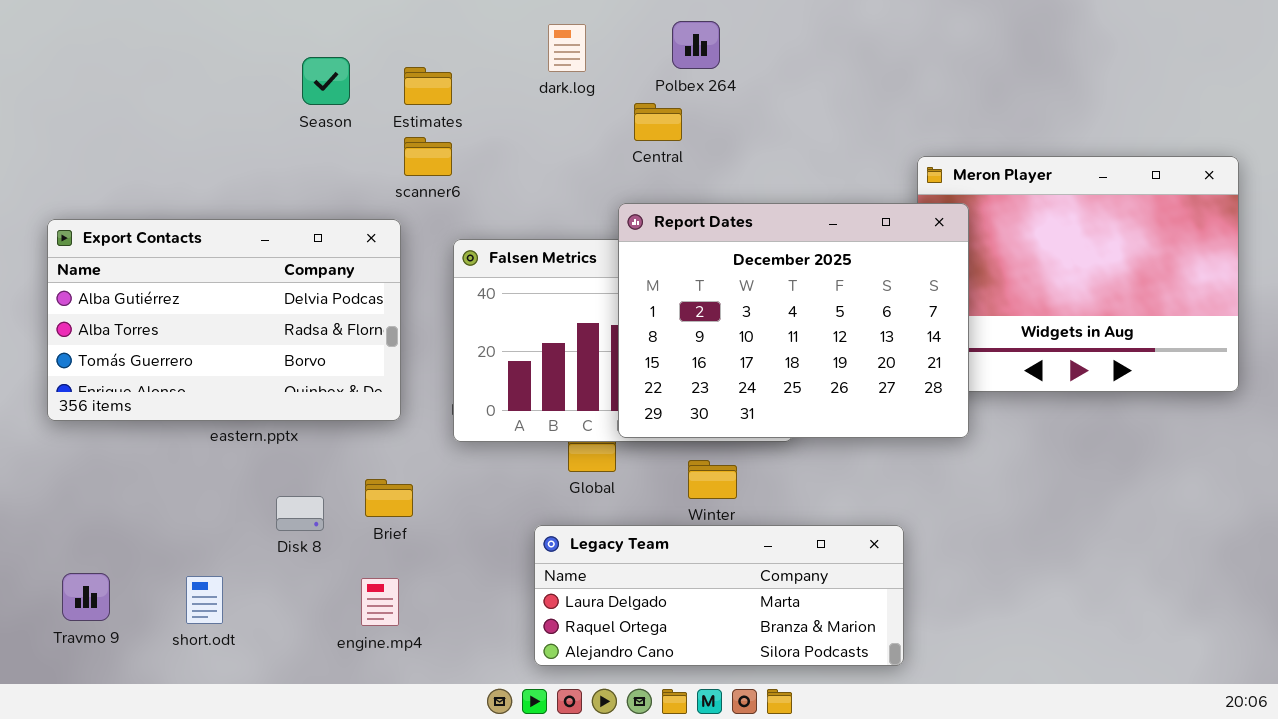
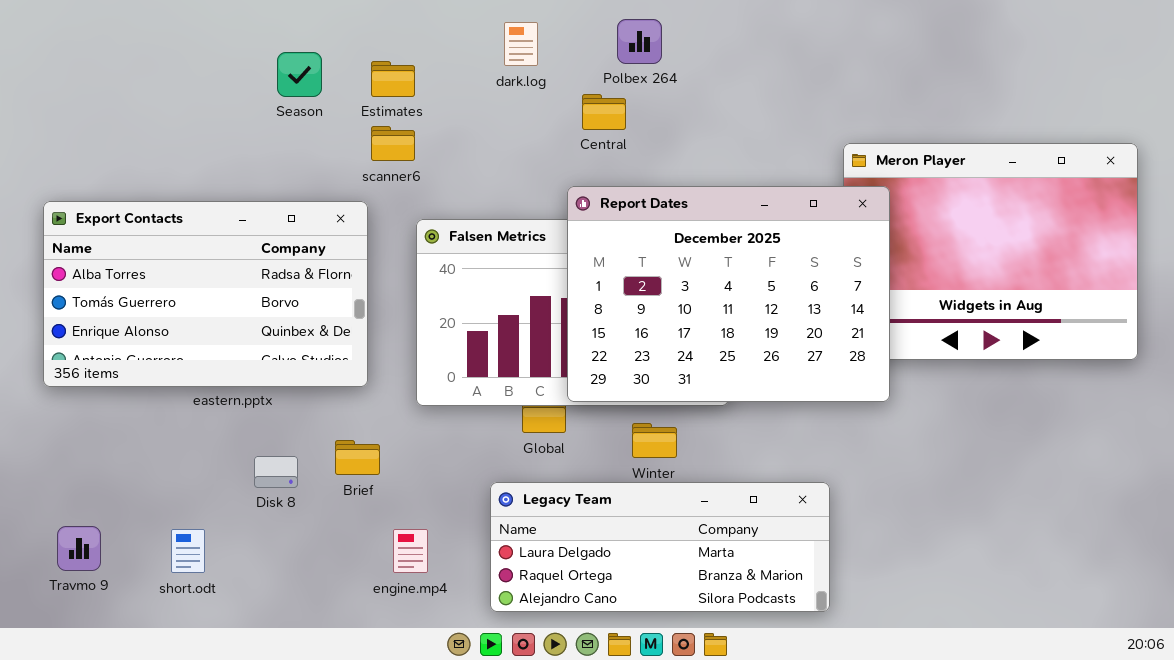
Export Contacts: [47,219,401,421] -> [43,201,368,387], scrolled down 1 row
engine.mp4: [361,578,399,626] -> [393,529,428,573], moved

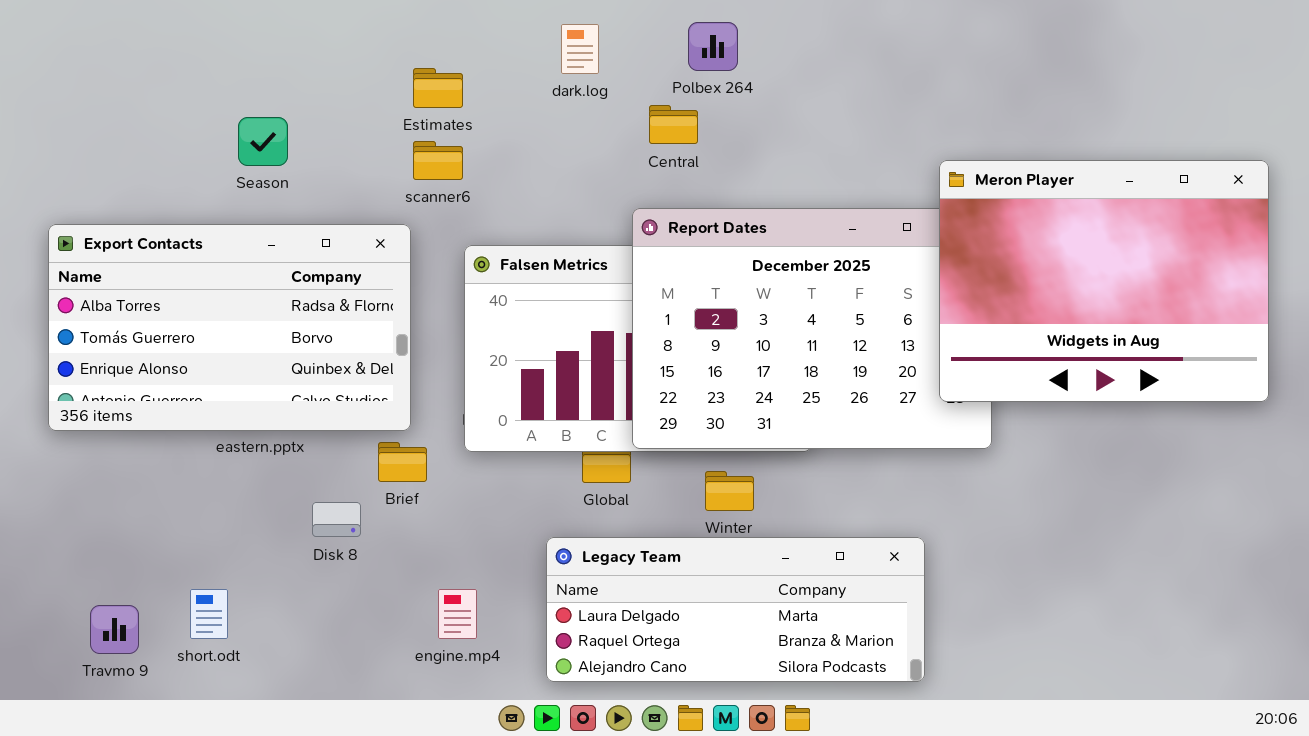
Season: [277,52,322,97] -> [238,117,288,166], moved
Meron Player: [843,143,1138,360] -> [939,160,1269,402], raised
Brief: [335,440,380,475] -> [378,442,427,482], moved
Disk 8: [254,456,298,488] -> [312,502,361,537], moved
Travmo 9: [57,526,101,571] -> [90,605,139,654], moved

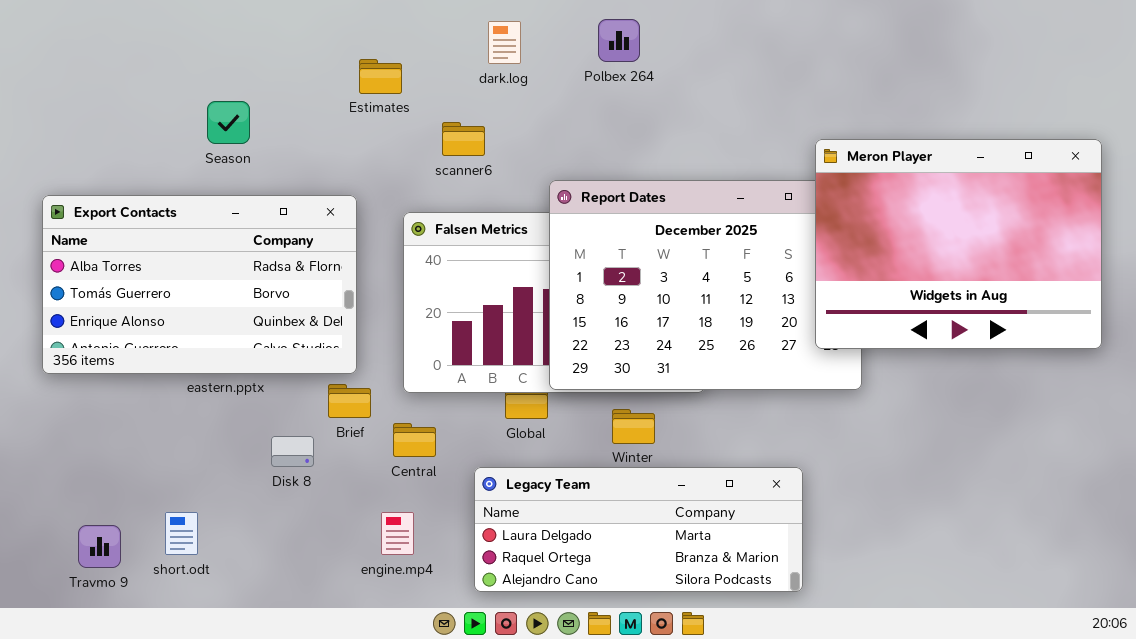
Central: [649,105,698,144] -> [393,423,436,457], moved
scanner6: [413,141,463,180] -> [442,122,485,156], moved

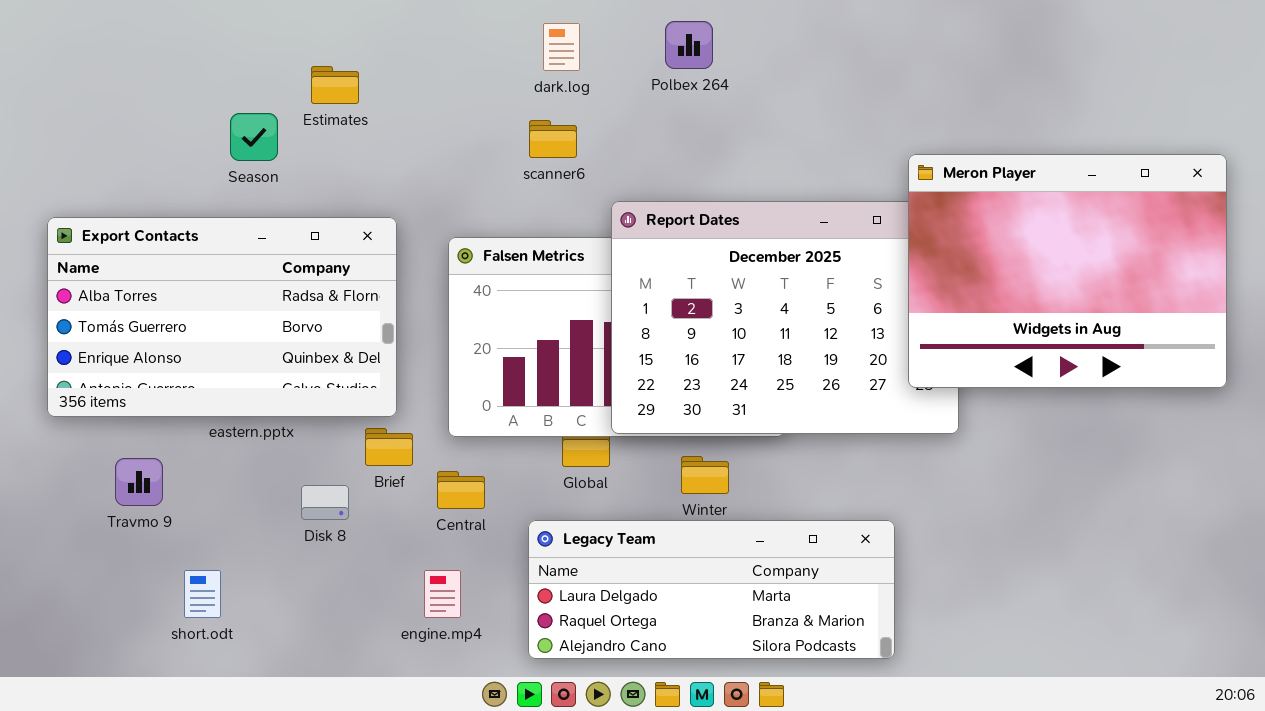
Estimates: [359,59,402,94] -> [311,66,359,104], moved
scanner6: [442,122,485,156] -> [529,120,577,158], moved
Travmo 9: [78,525,121,568] -> [115,458,163,506], moved

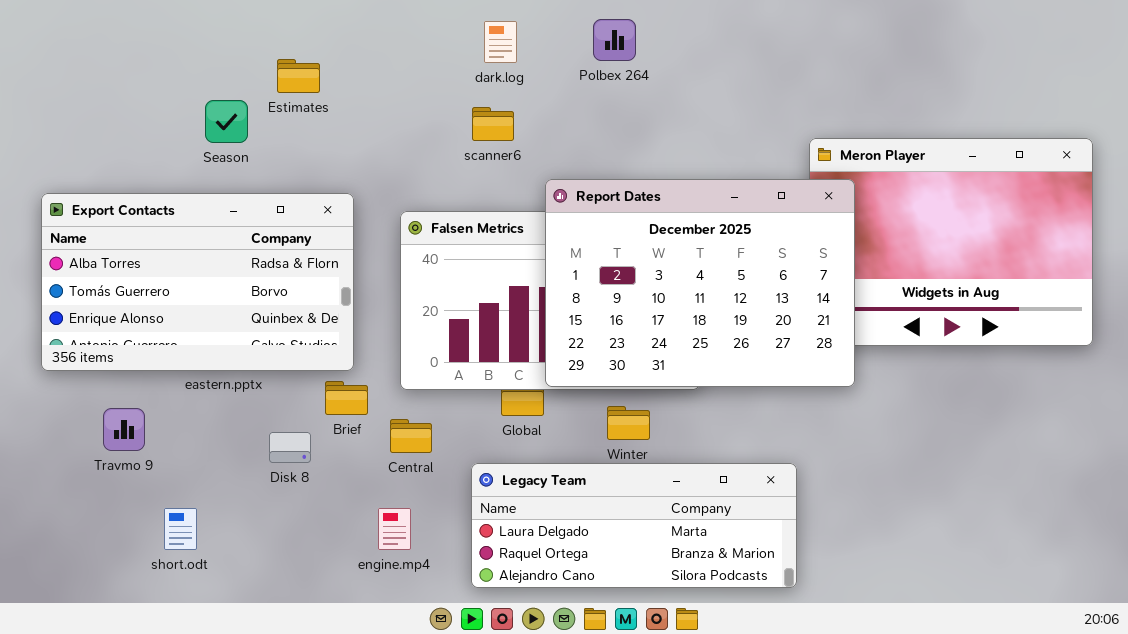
Report Dates: [611,201,959,434] -> [545,179,855,387], raised

